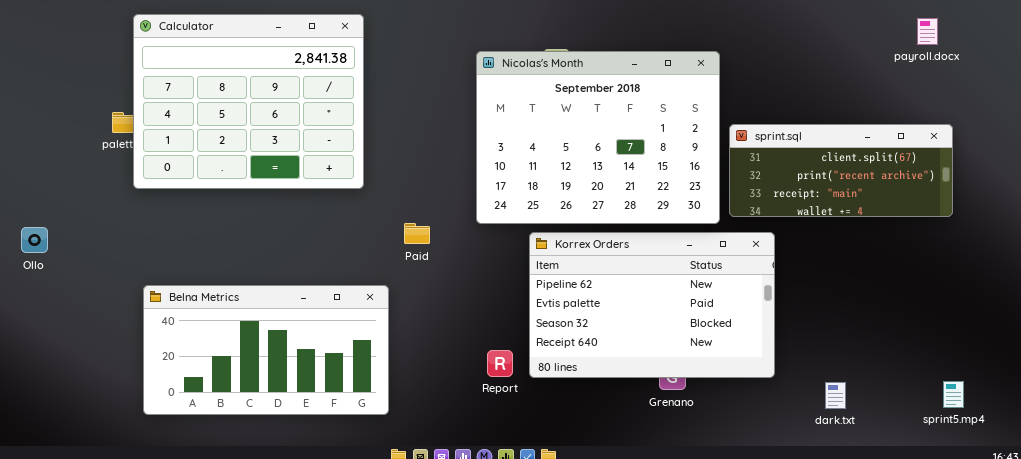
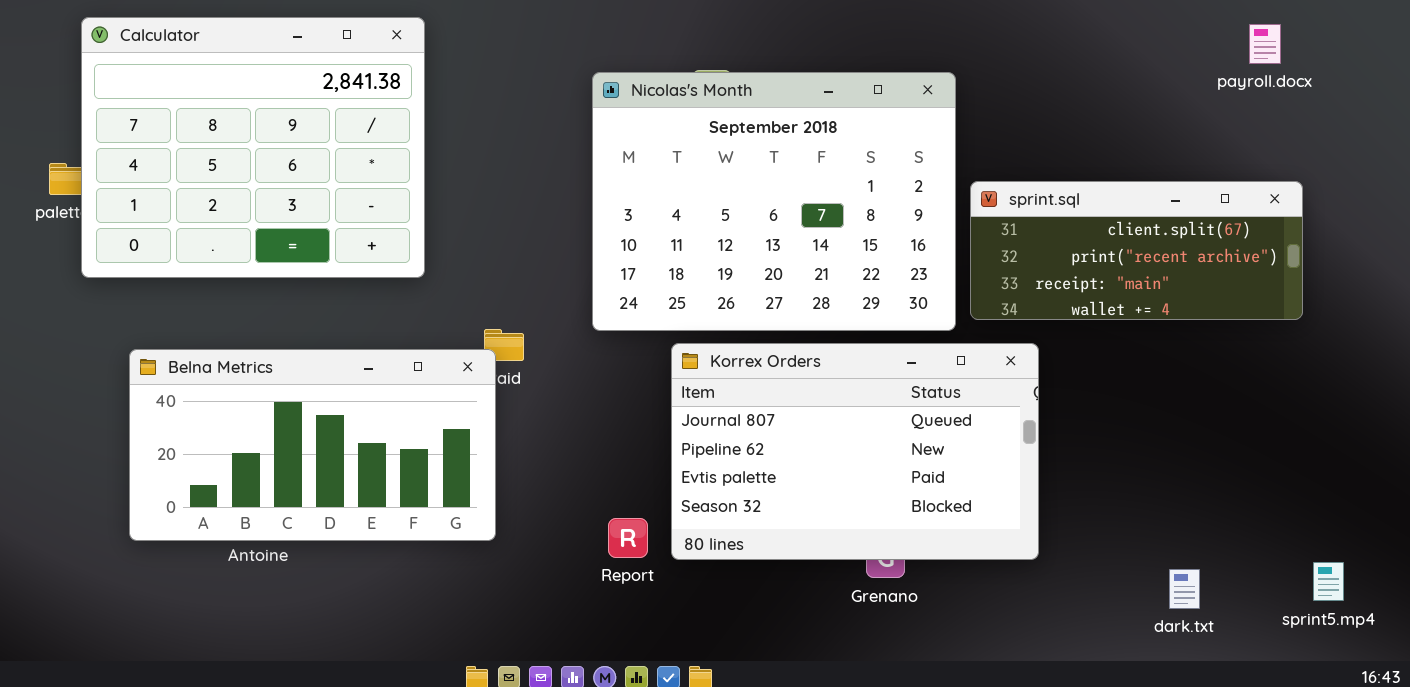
Korrex Orders: [529,232,775,378] -> [671,343,1039,560], scrolled up 1 row
Belna Metrics: [143,285,389,415] -> [129,349,496,541], moved
sprint5.mp4: [943,381,964,408] -> [1313,562,1344,601], moved
dark.txt: [825,382,846,409] -> [1169,569,1200,609], moved

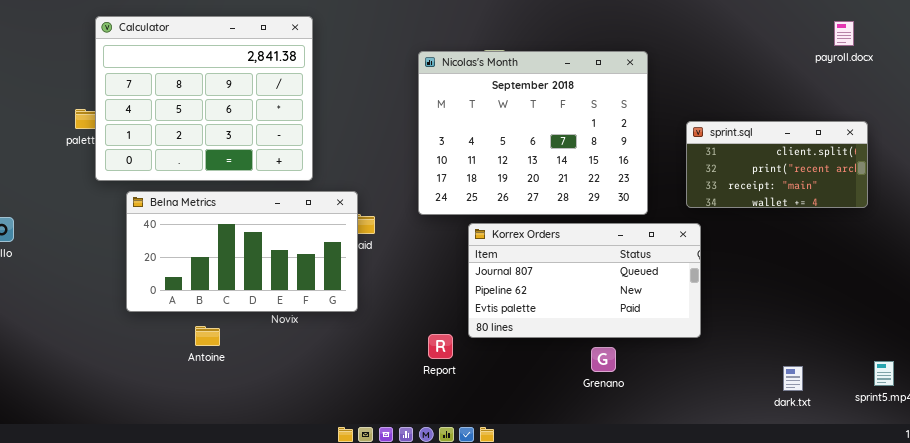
sprint.sql: [970,181,1303,320] -> [686,121,868,208], resized
Korrex Orders: [671,343,1039,560] -> [468,223,701,338], resized
Belna Metrics: [129,349,496,541] -> [126,191,358,312], moved

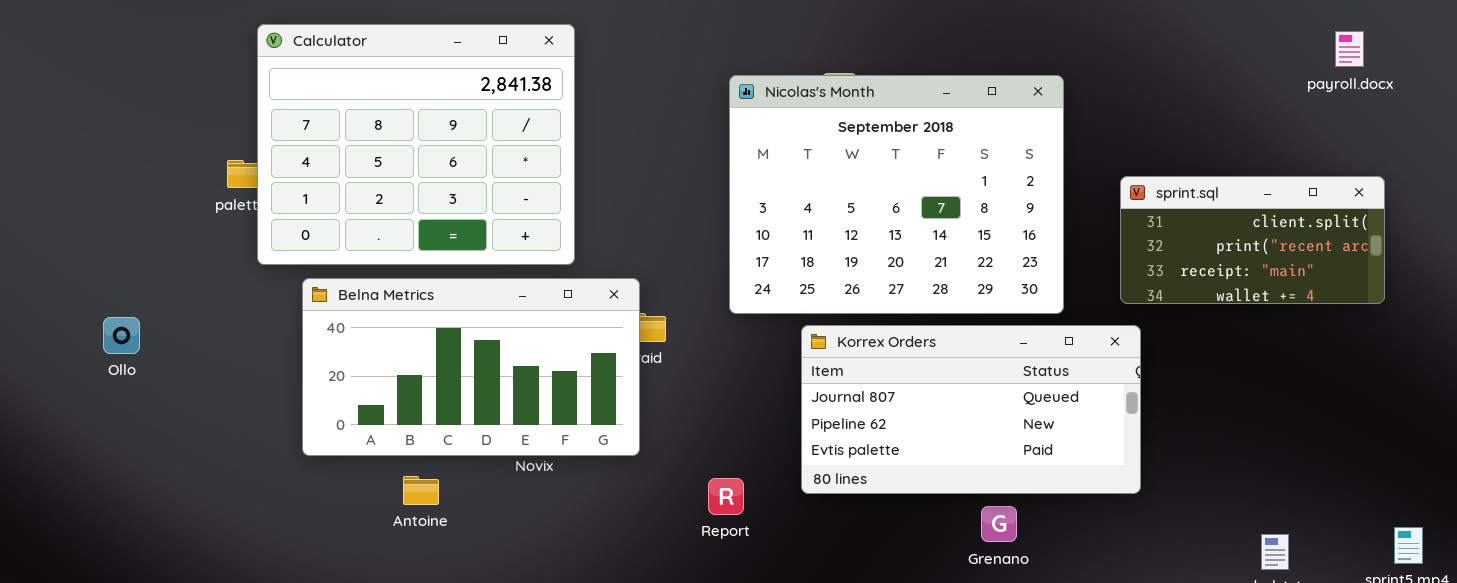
Report: [428,334,453,359] -> [708,478,744,515], moved

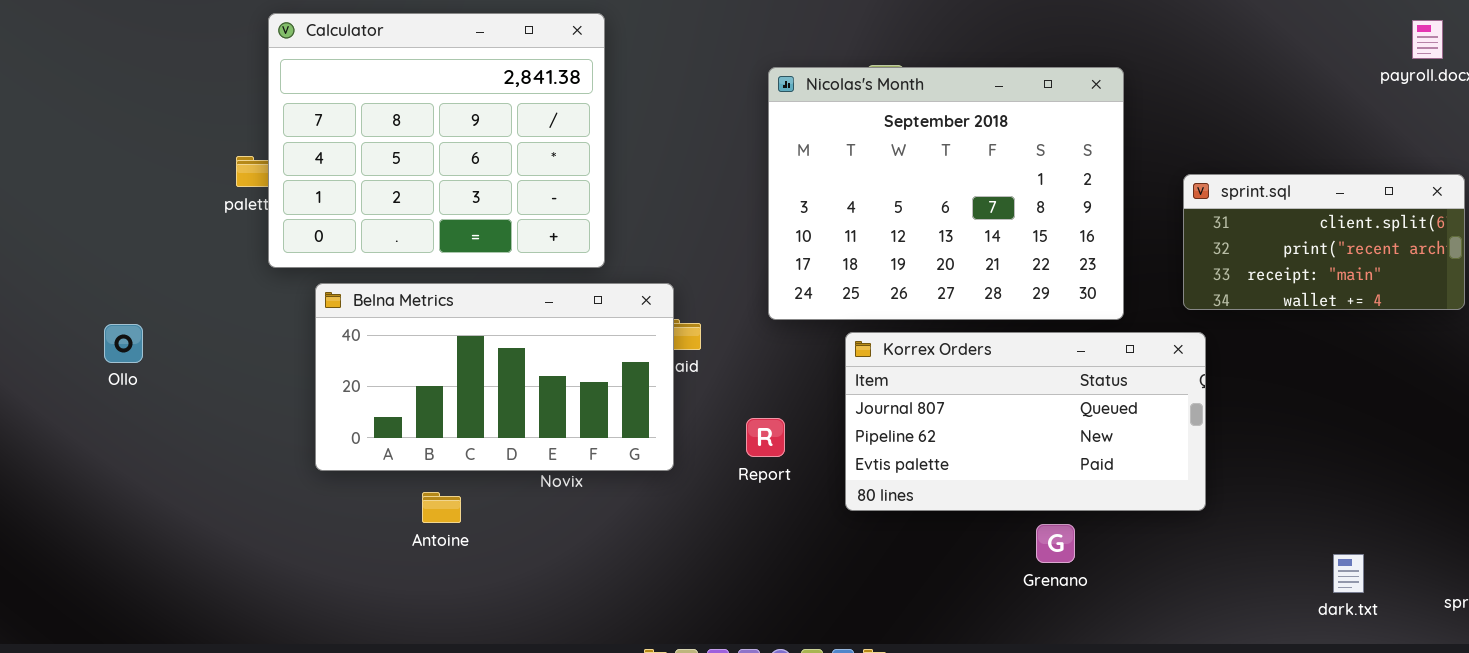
Report: [708,478,744,515] -> [746,418,785,457], moved

